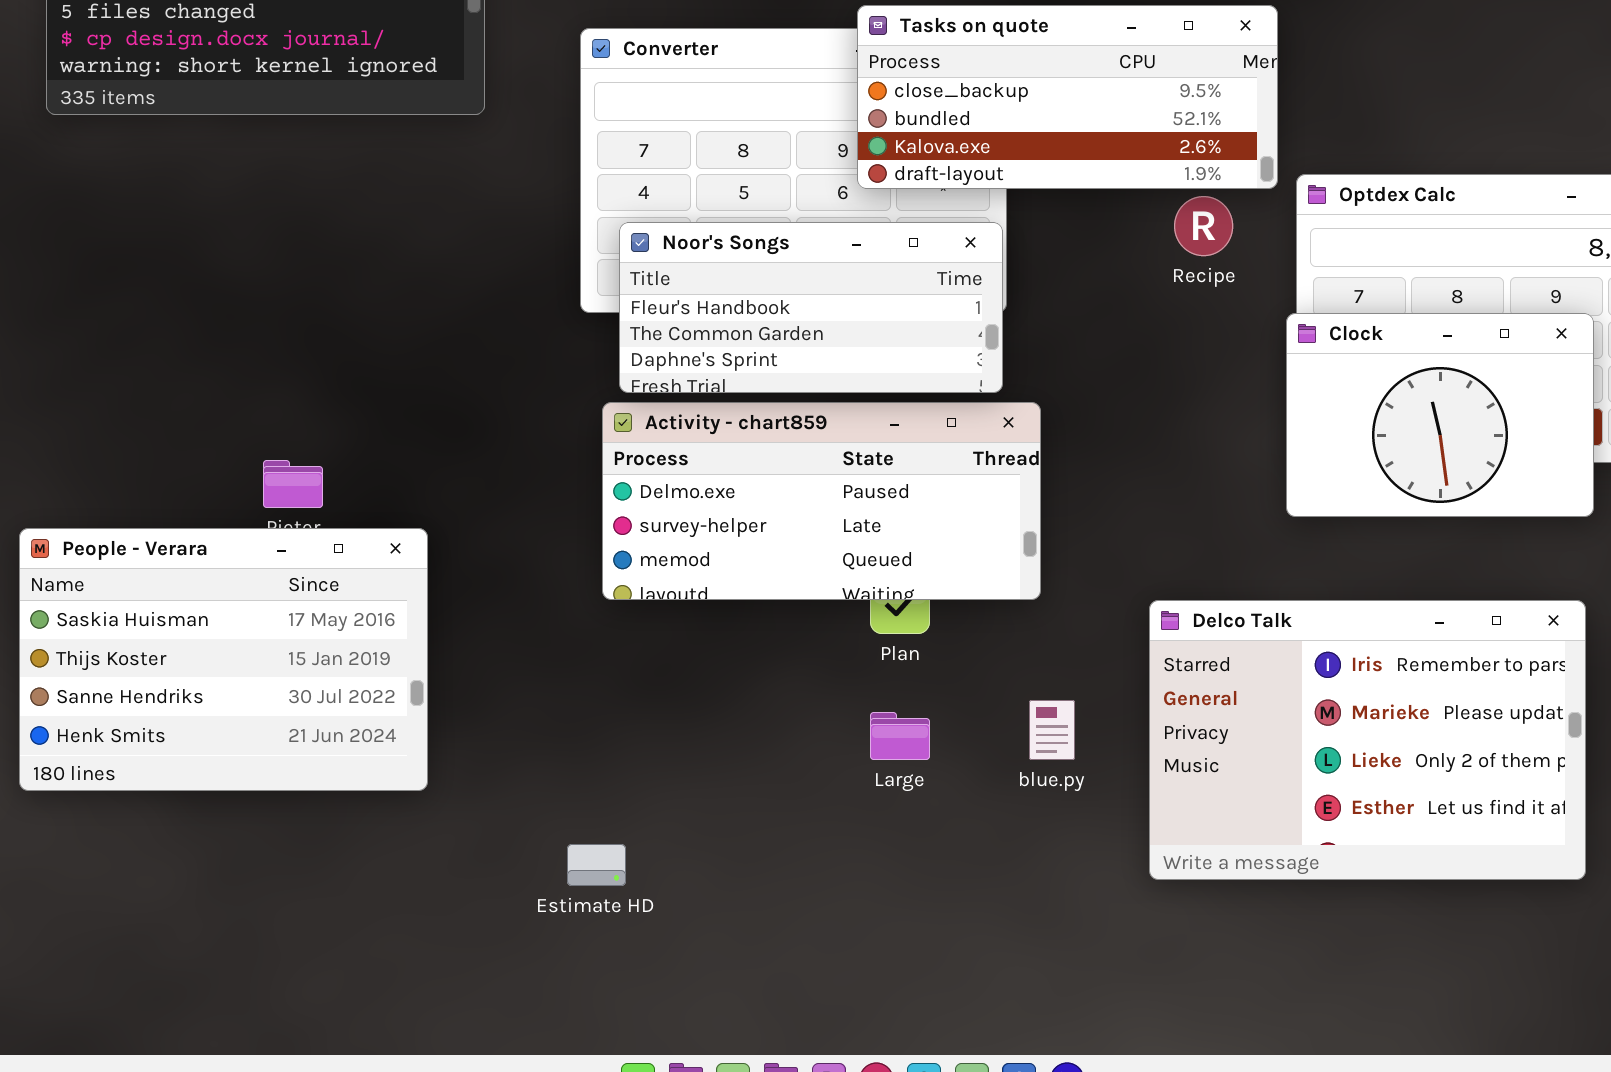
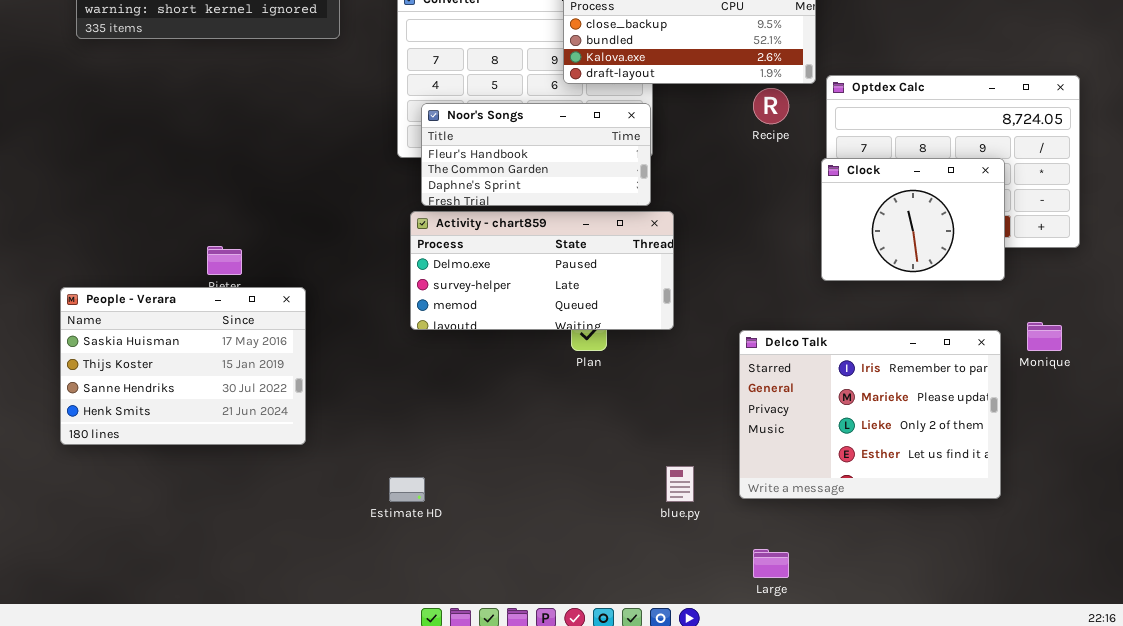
blue.py: [1029,700,1075,760] -> [666,466,694,502], moved
Large: [870,712,930,760] -> [753,549,789,578], moved

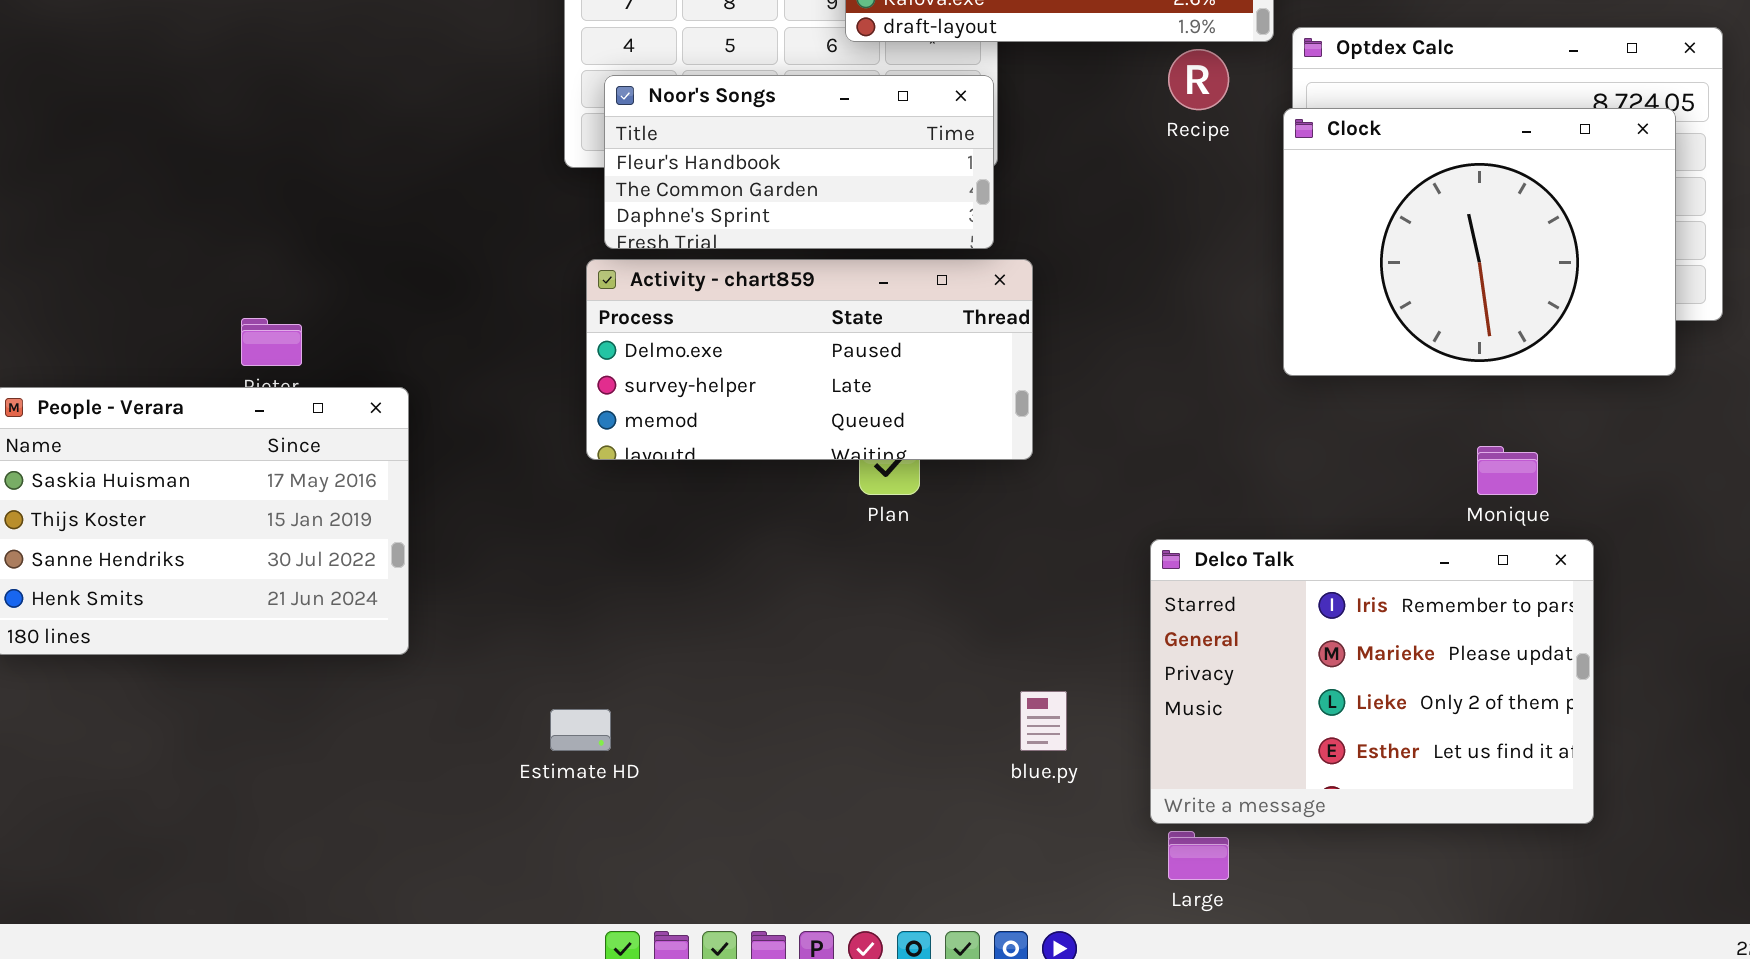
Clock: [821,158,1005,281] -> [1283,108,1676,376], resized
Monique: [1027,322,1062,351] -> [1477,446,1538,495], moved
Delco Talk: [739,330,1001,499] -> [1150,539,1594,824], moved

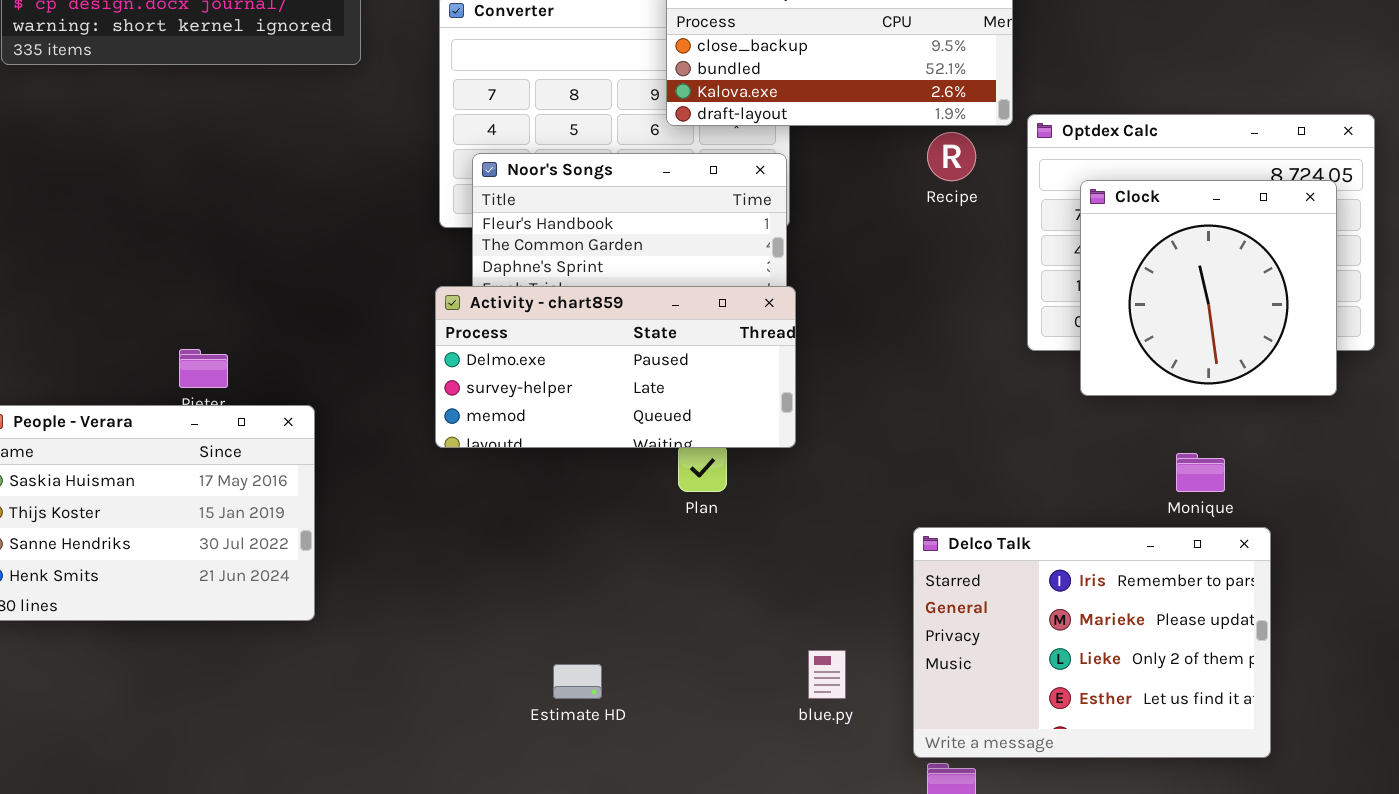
Clock: [1283,108,1676,376] -> [1080,180,1337,396], resized
Activity - chart859: [586,259,1033,460] -> [435,286,796,448], moved
Estimate HD: [550,709,611,751] -> [553,664,602,699], moved

